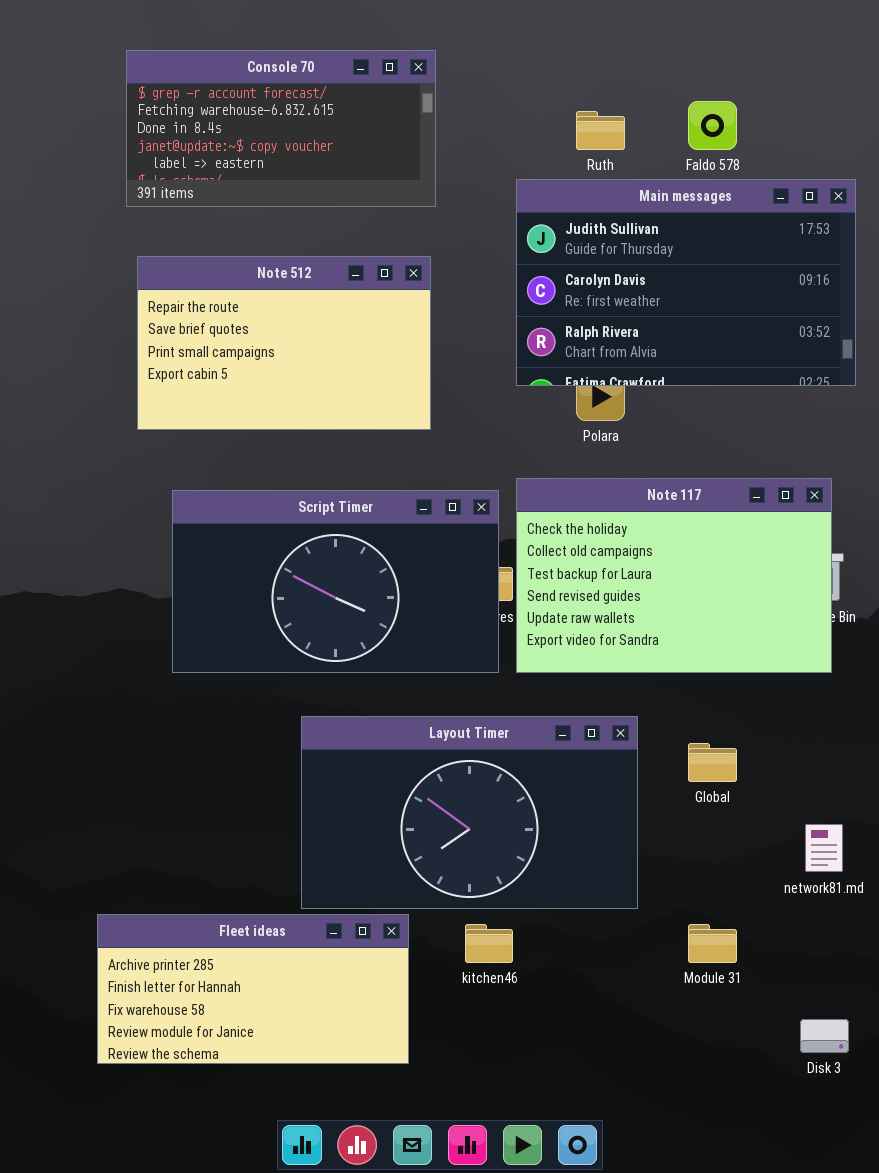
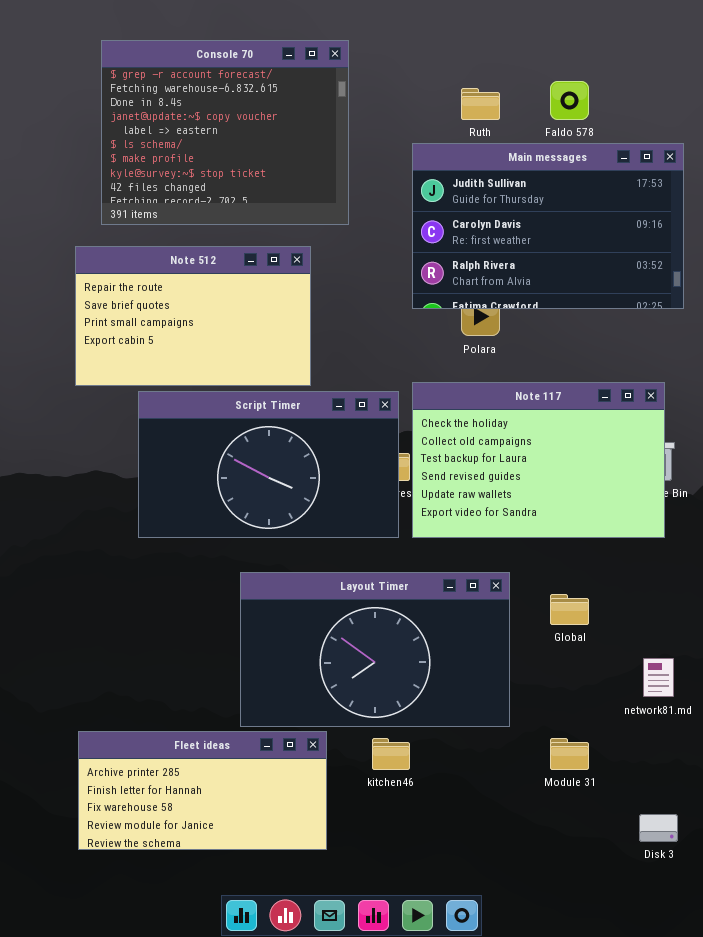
Console 70: [126,50,436,207] -> [101,40,349,225], resized
Note 512: [137,256,431,430] -> [75,246,311,386], moved

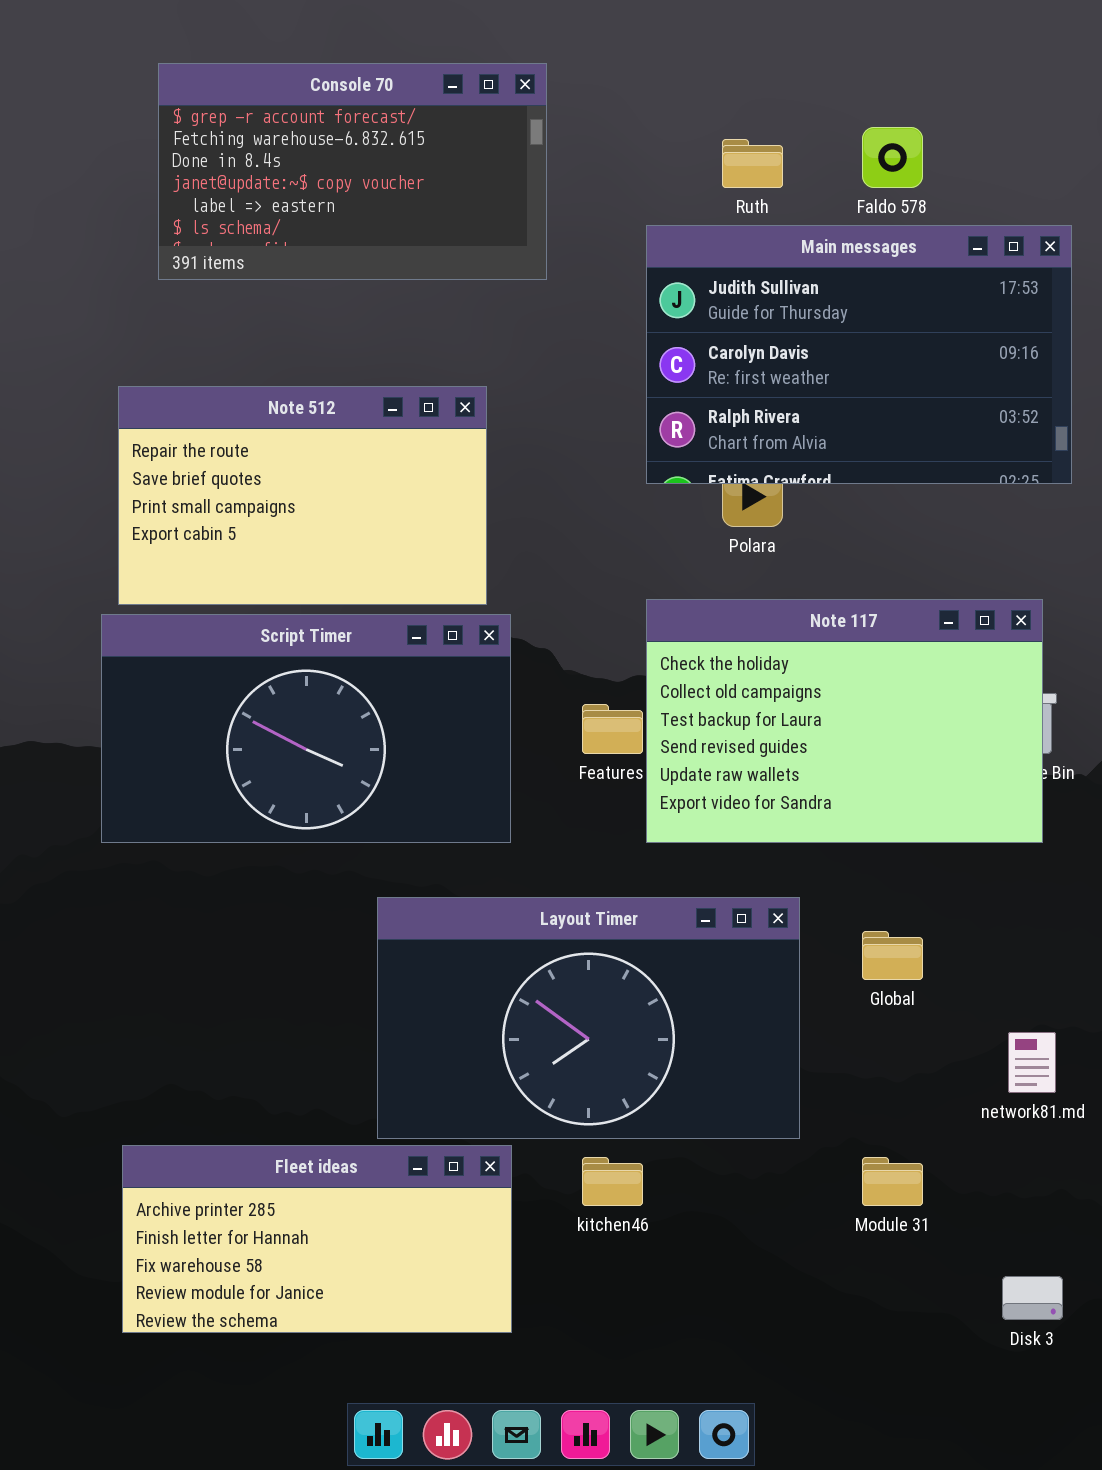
Console 70: [101,40,349,225] -> [158,63,547,280], resized
Script Timer: [138,391,399,538] -> [101,614,511,843], moved

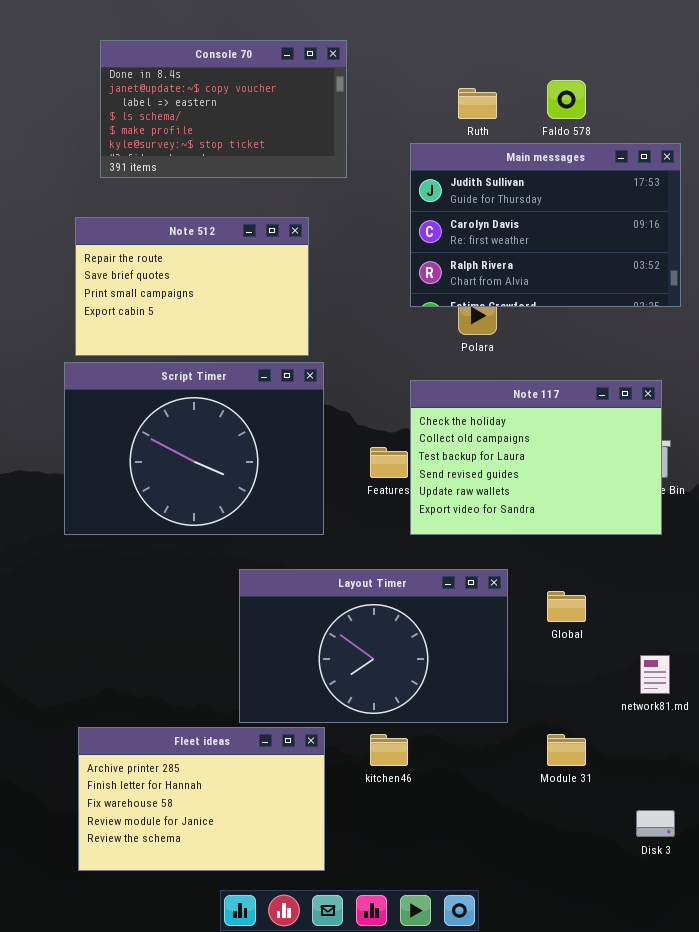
Console 70: [158,63,547,280] -> [100,40,347,178], scrolled down 2 rows
Note 512: [118,386,487,605] -> [75,217,309,356], moved
Script Timer: [101,614,511,843] -> [64,362,324,535], resized
Fleet ideas: [122,1145,512,1333] -> [78,727,325,871], resized

